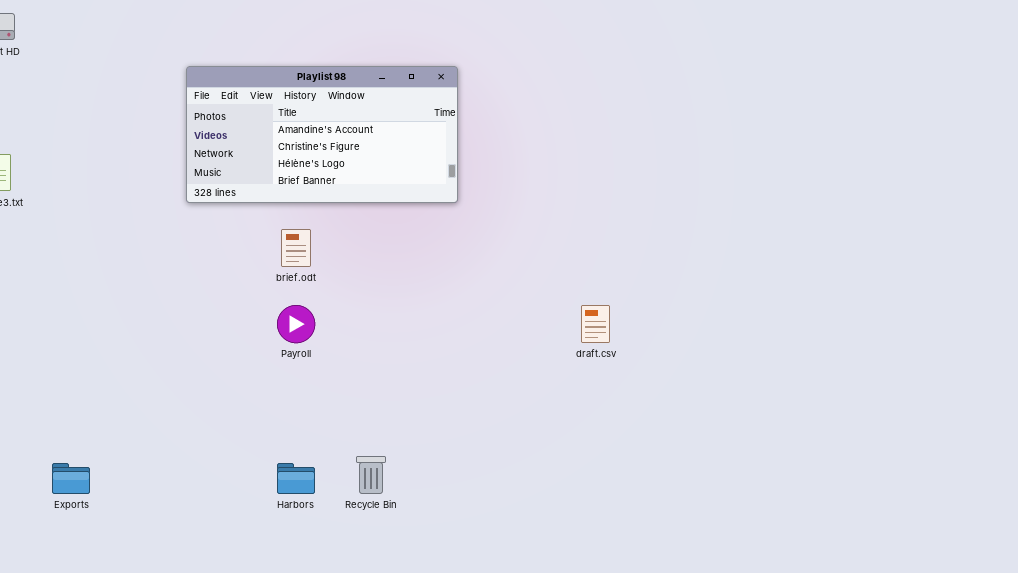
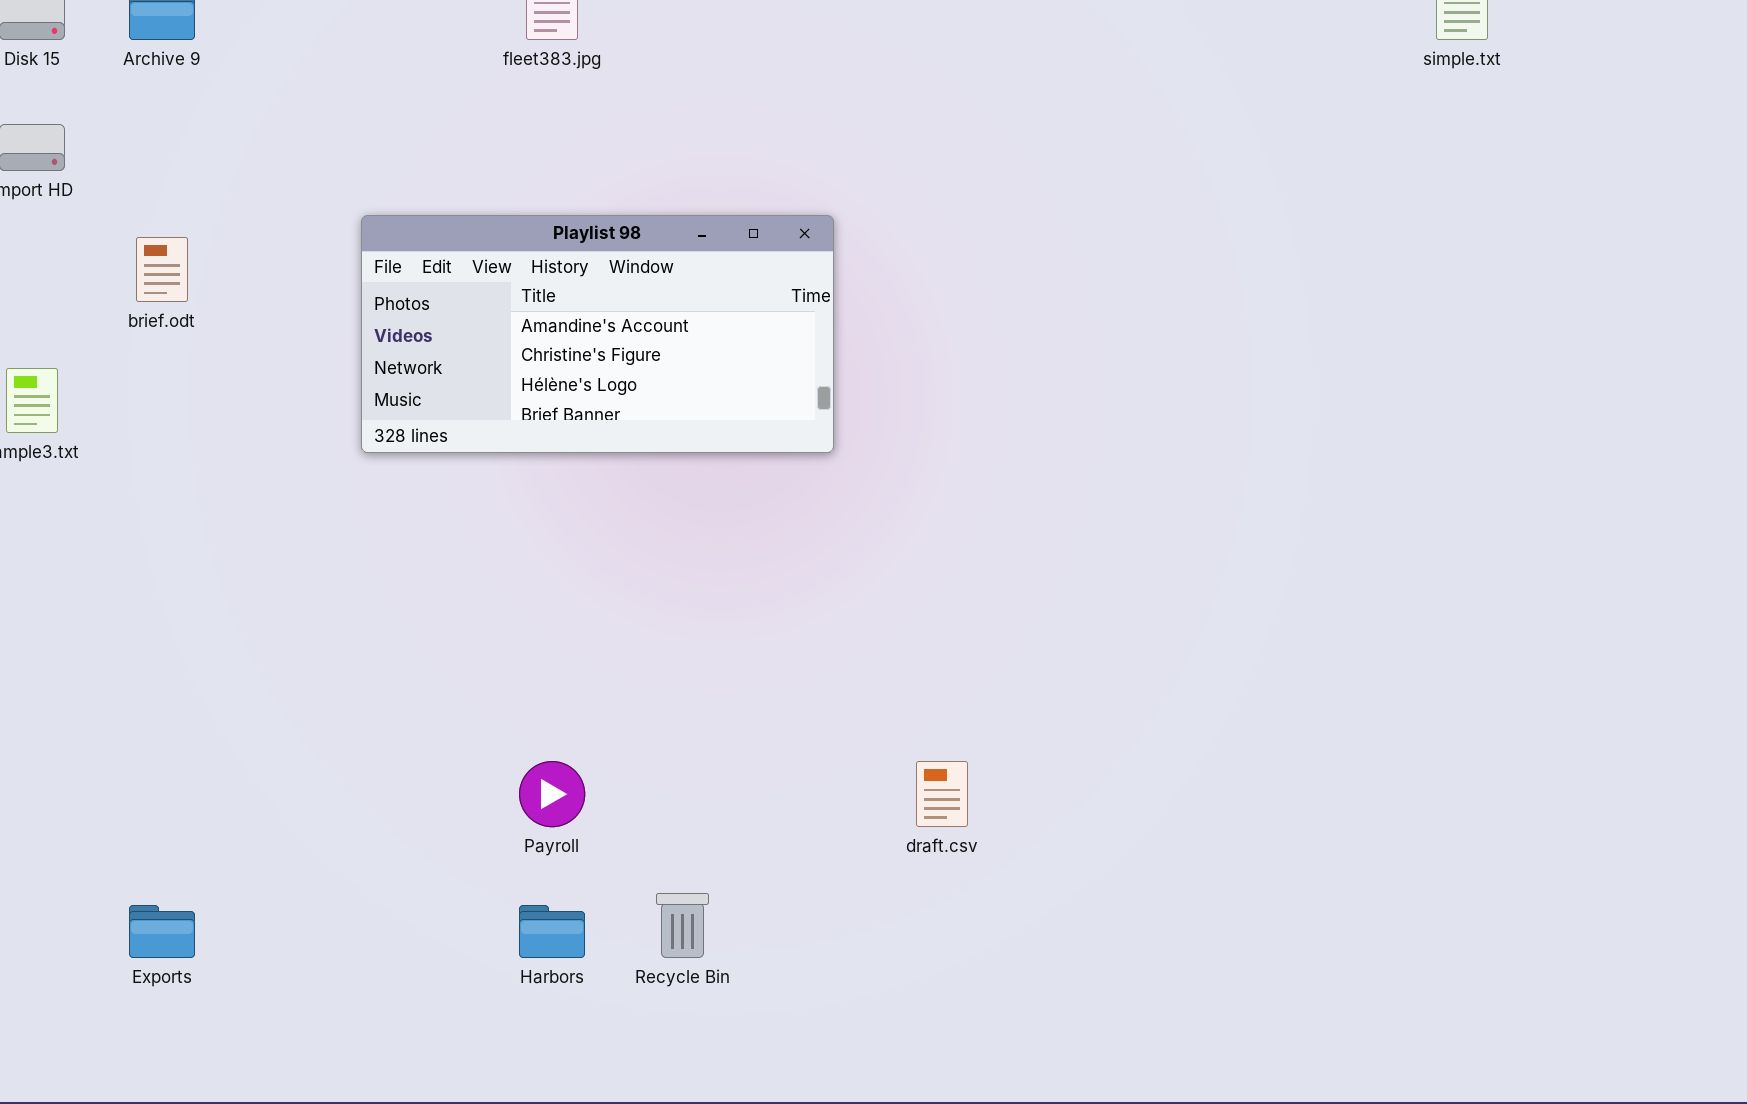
brief.odt: [281,229,311,267] -> [136,237,188,302], moved
Payroll: [277,305,315,343] -> [519,761,585,827], moved
draft.csv: [581,305,610,343] -> [916,761,968,827], moved

